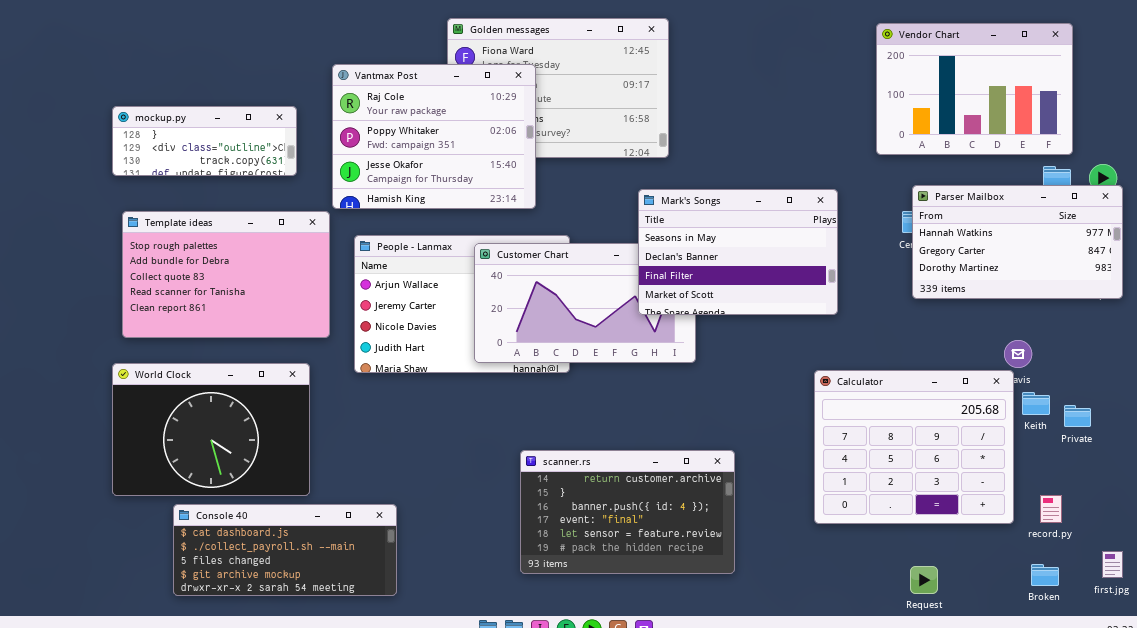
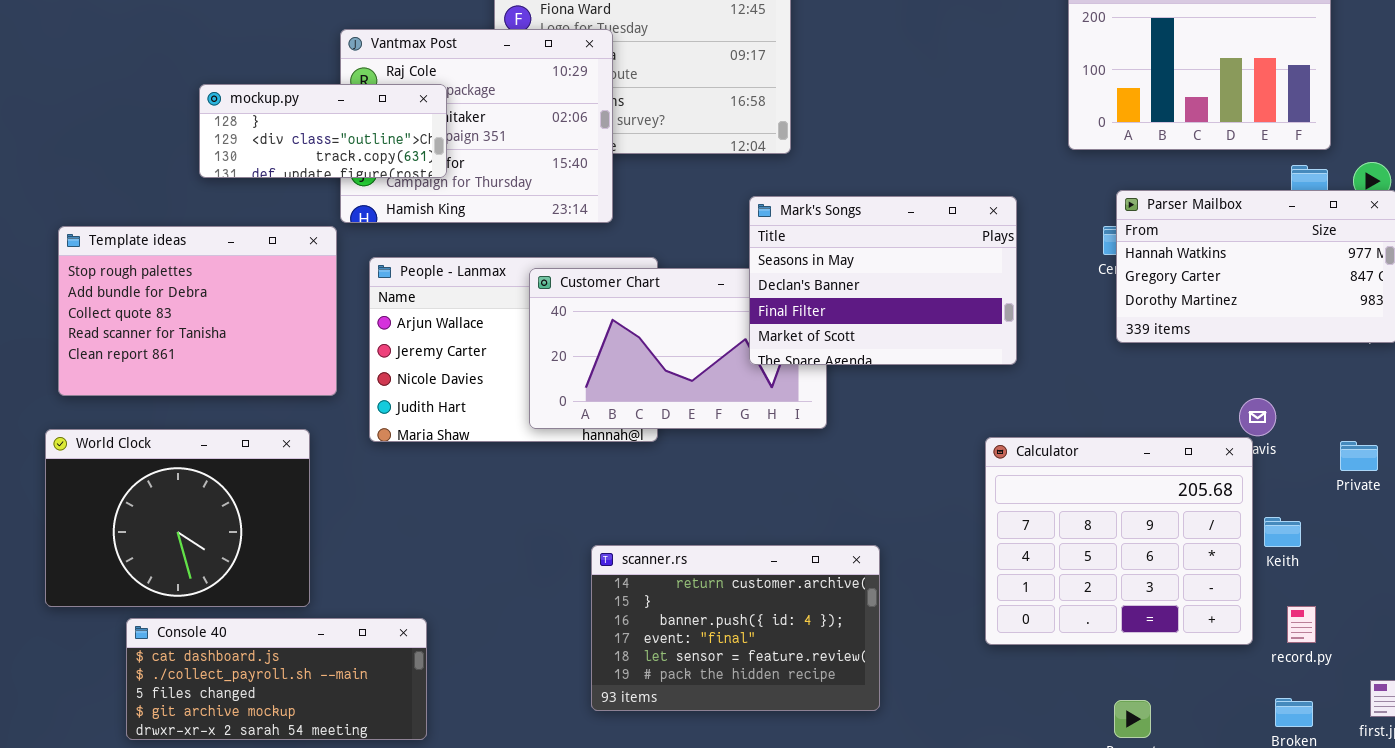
mockup.py: [112,106,297,176] -> [199,84,447,178], moved
Keith: [1022,392,1050,415] -> [1264,517,1301,547], moved
Private: [1064,405,1091,427] -> [1340,441,1378,471], moved

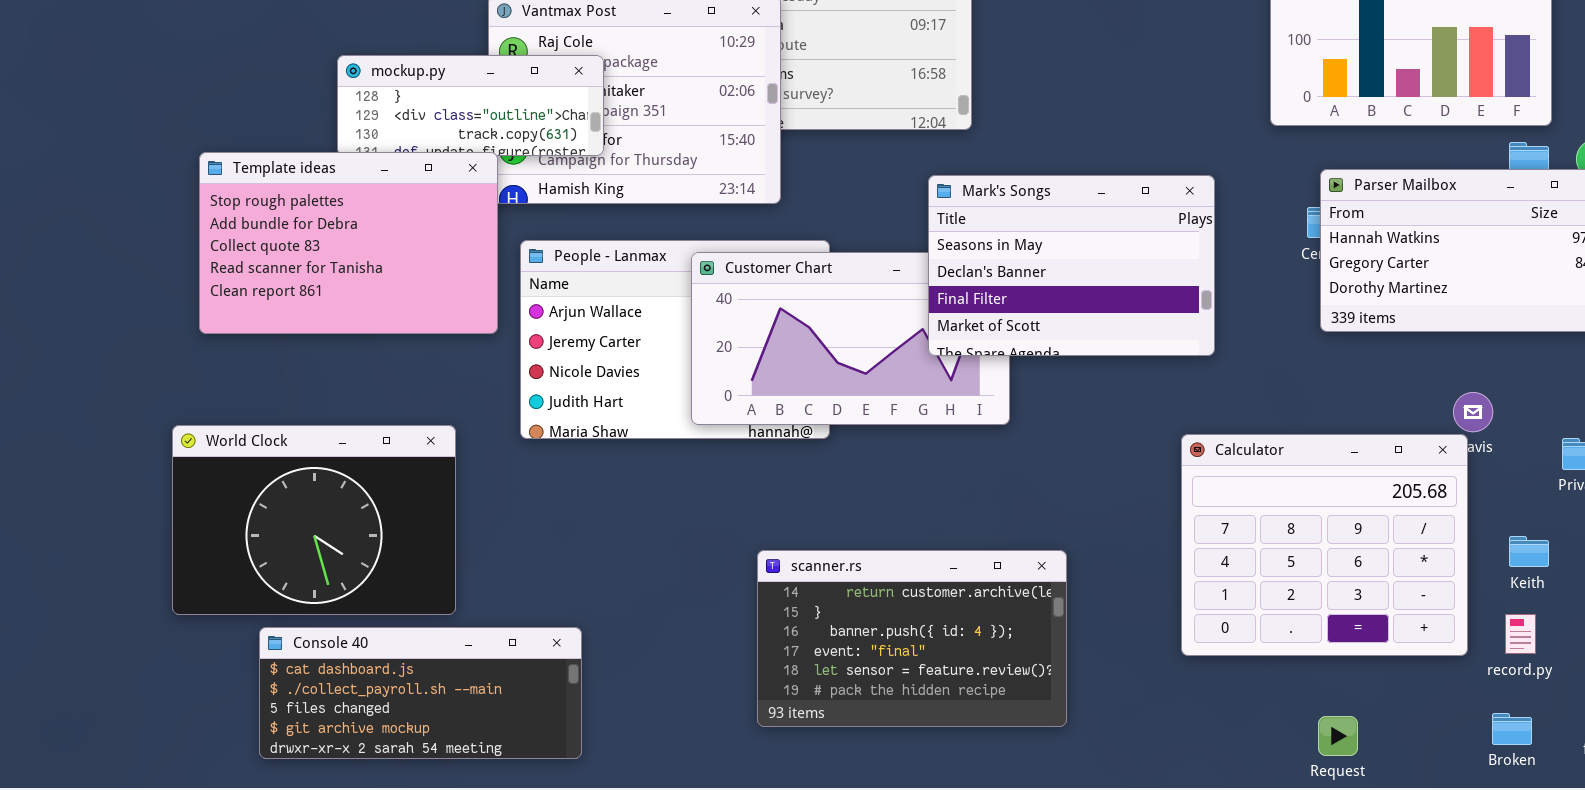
Template ideas: [58,226,337,396] -> [199,152,498,334], moved
Keith: [1264,517,1301,547] -> [1509,536,1549,567], moved

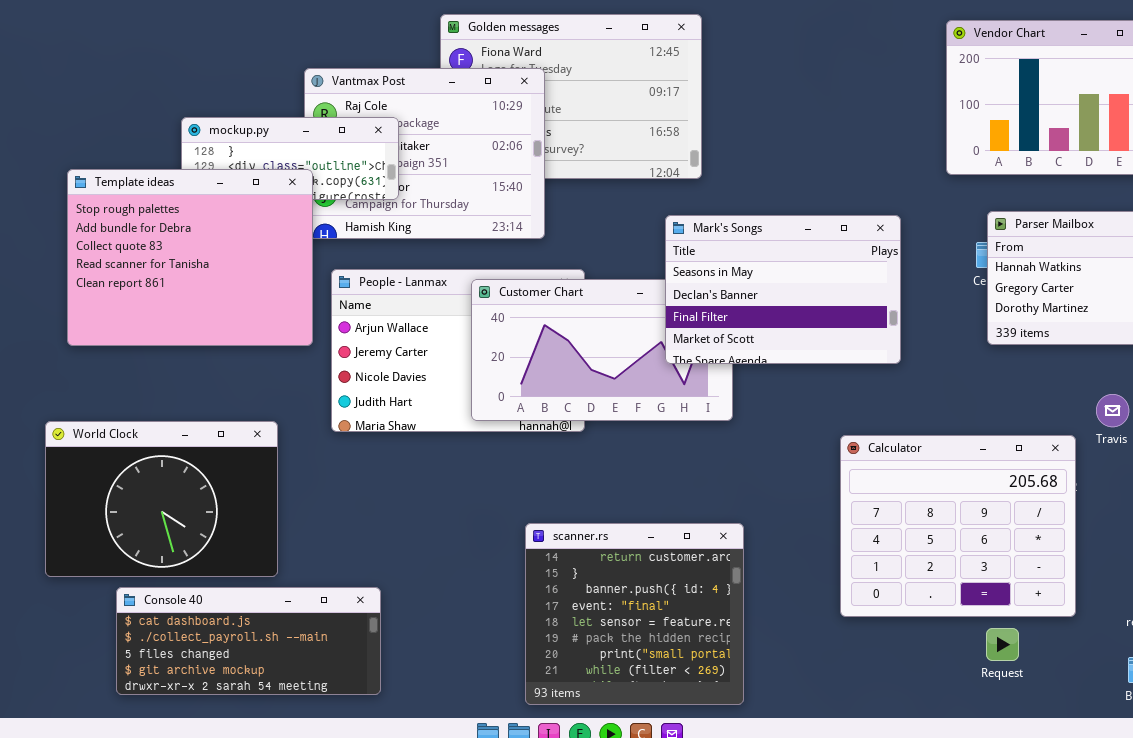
Template ideas: [199,152,498,334] -> [67,169,313,346], resized
Calculator: [1181,434,1468,656] -> [840,435,1076,617], moved
scanner.rs: [757,550,1067,727] -> [525,523,744,705], resized
Request: [1318,716,1358,756] -> [986,628,1019,661], moved

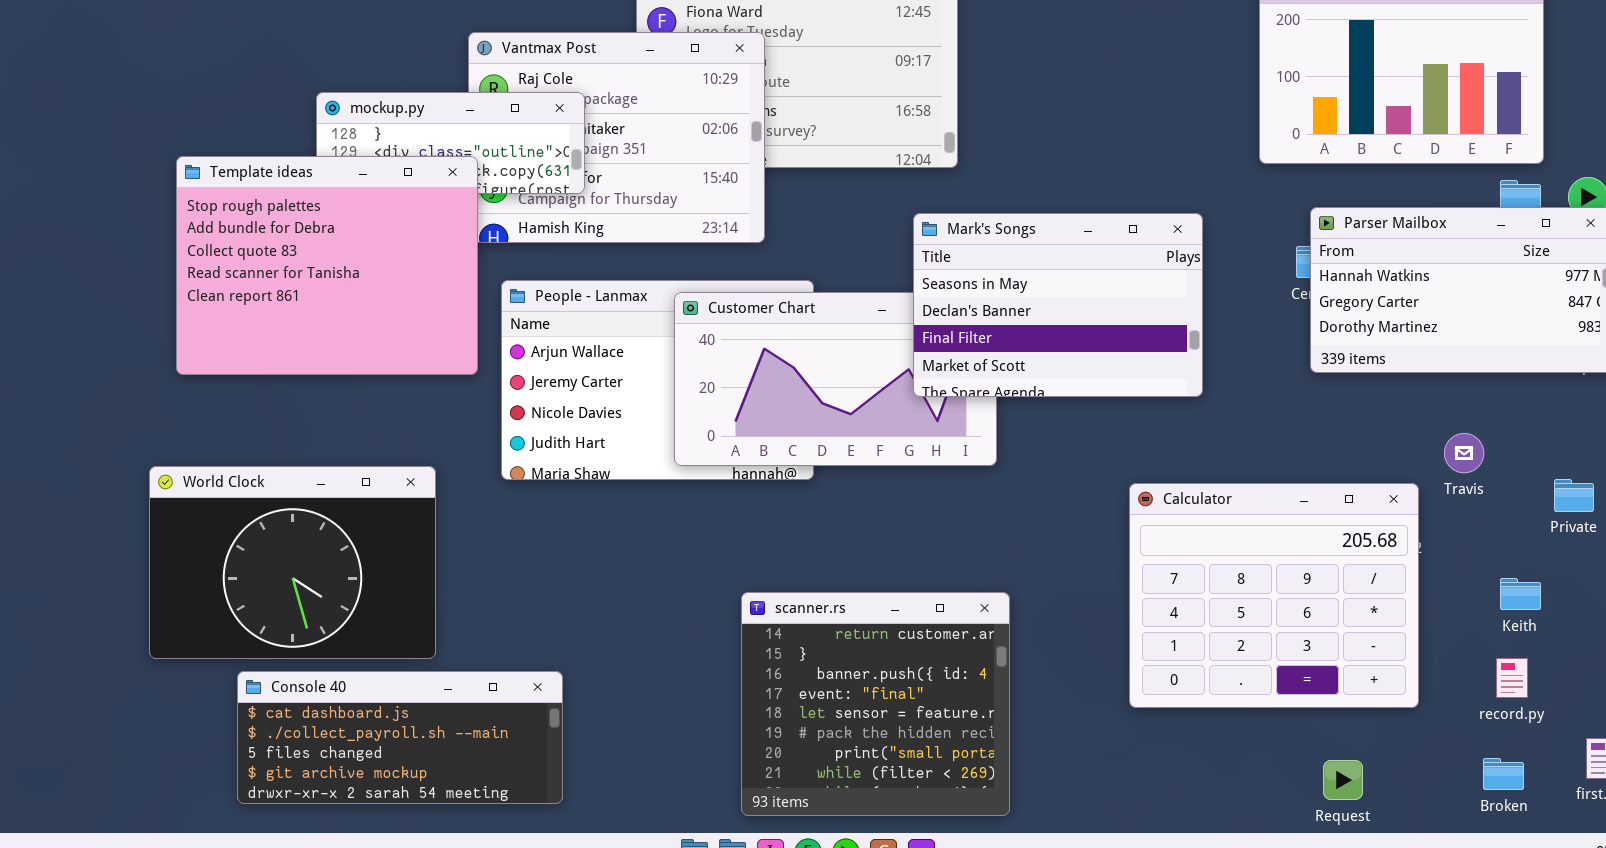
Request: [986,628,1019,661] -> [1323,760,1363,800], moved

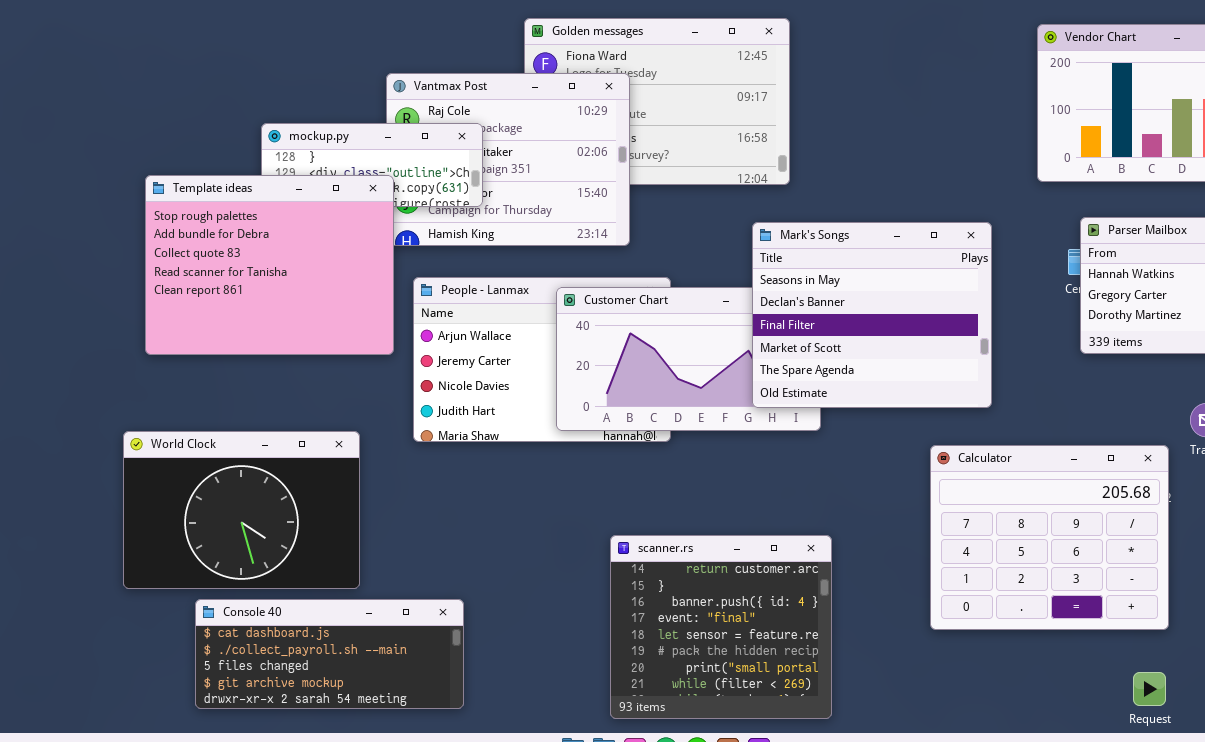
Mark's Songs: [913,213,1203,397] -> [752,222,992,408], resized
Request: [1323,760,1363,800] -> [1133,672,1166,706], moved

